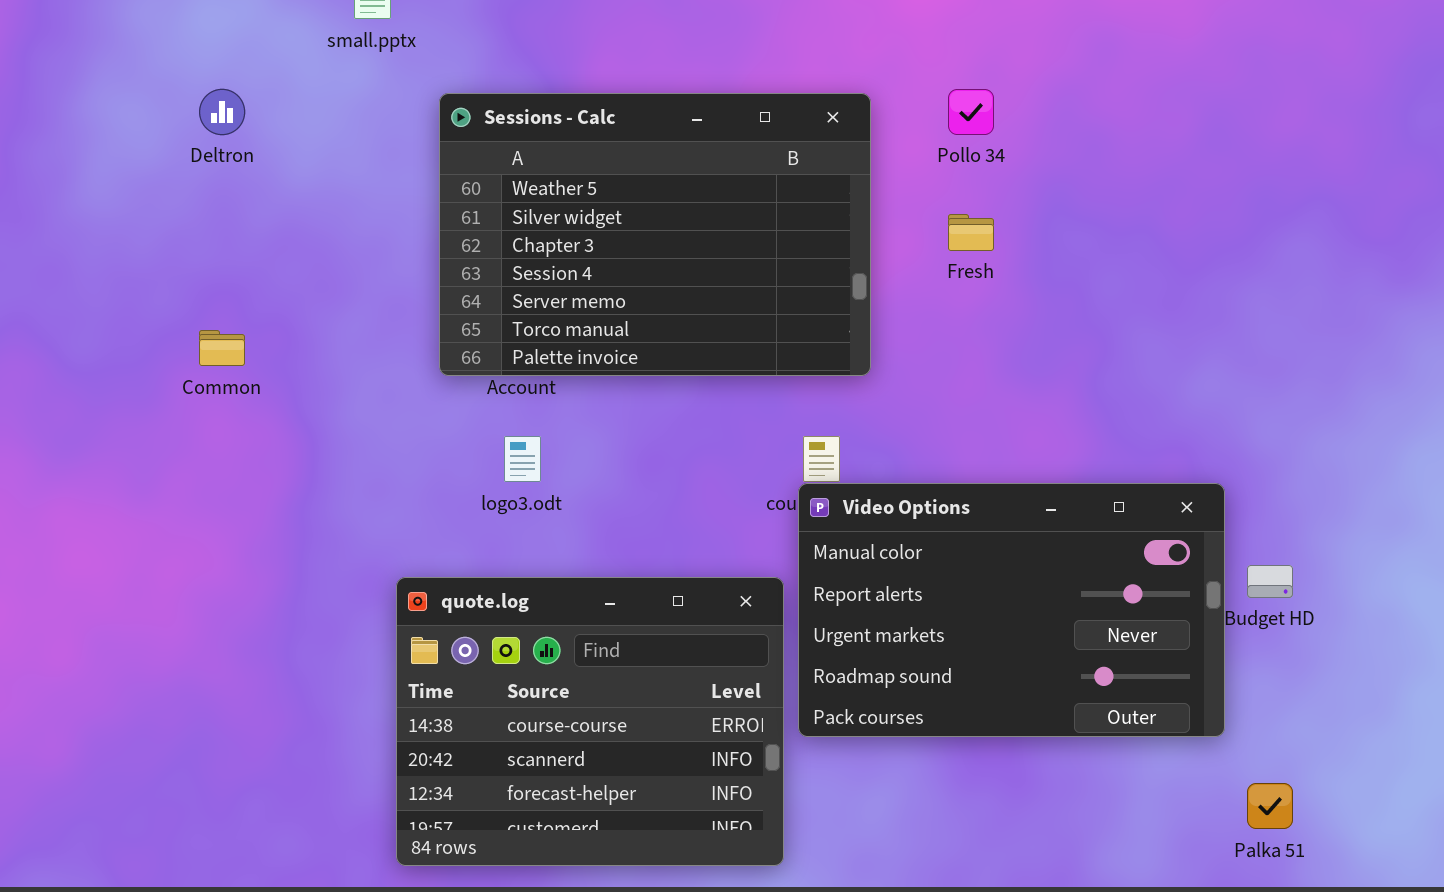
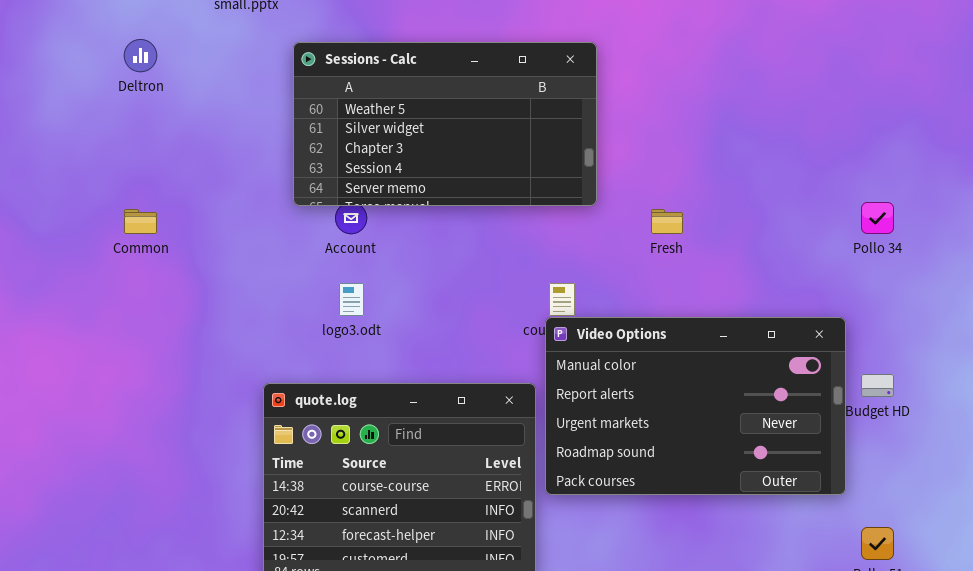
Pollo 34: [948,89,994,135] -> [861,202,894,234], moved
Sessions - Calc: [439,93,871,376] -> [293,42,597,206], resized
Fresh: [948,214,994,251] -> [651,209,683,234], moved

